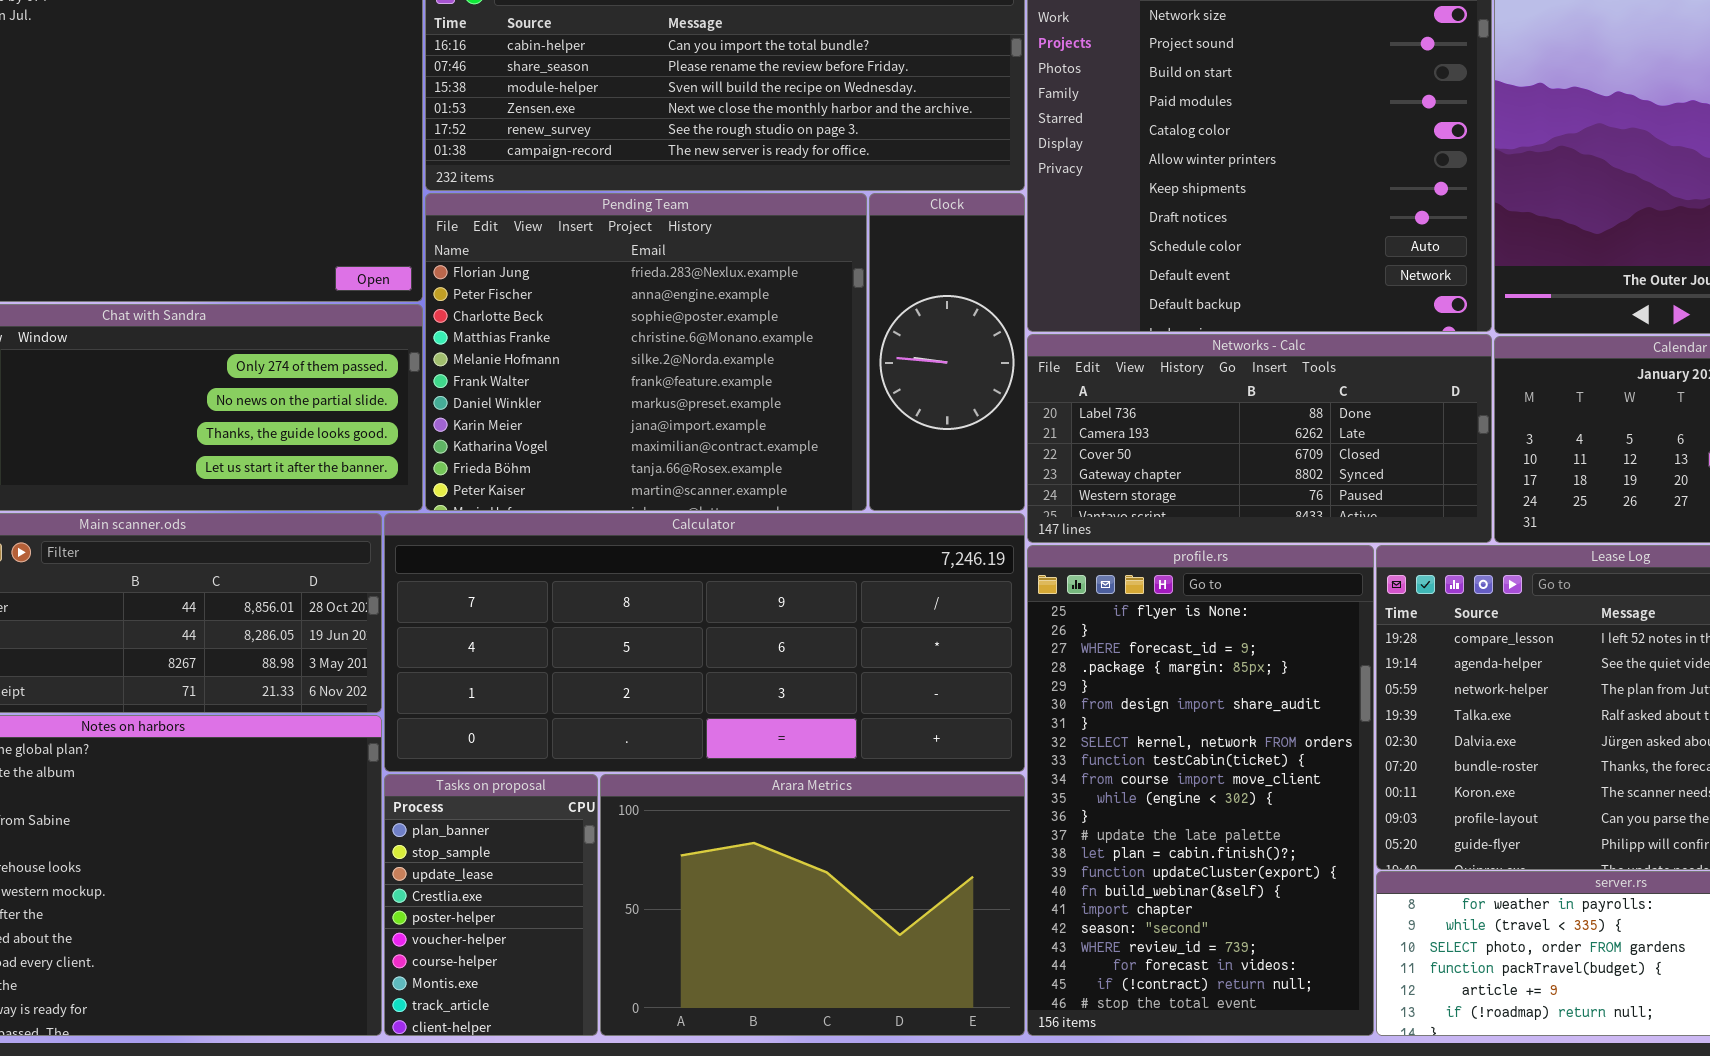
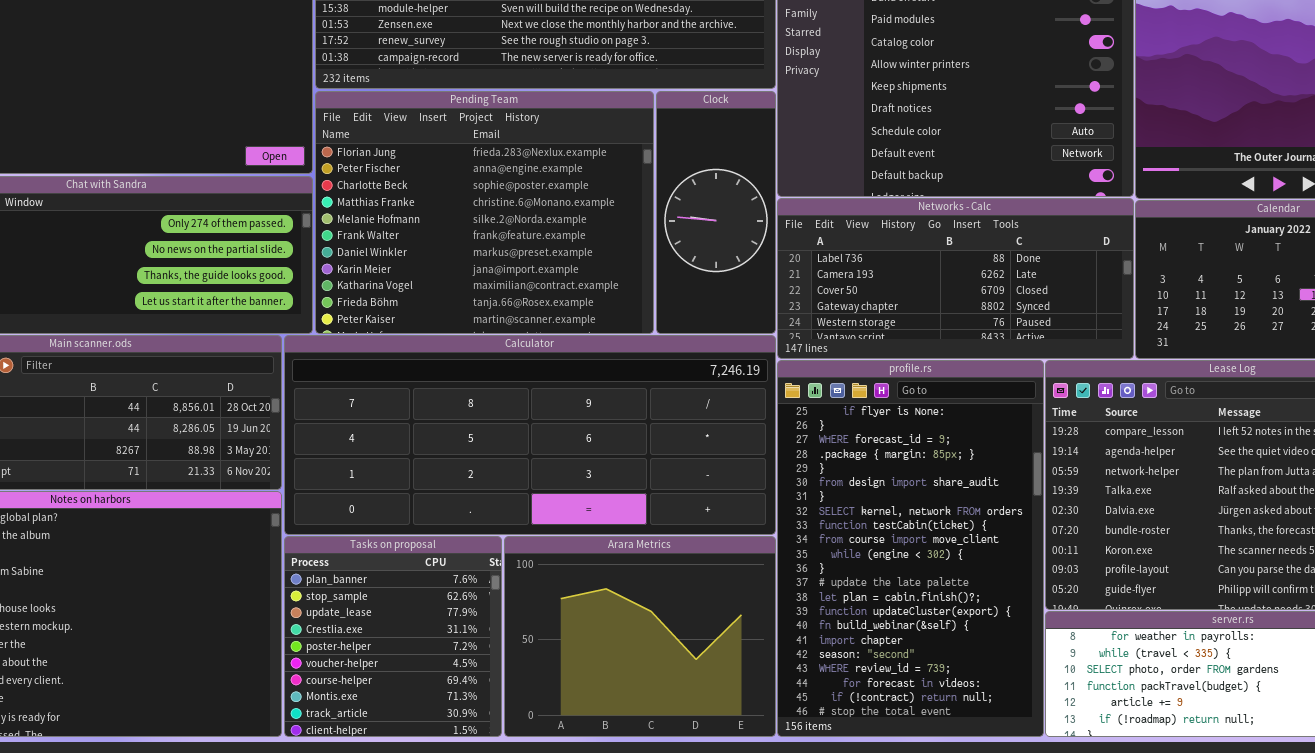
Tasks on proposal: [384,774,598,1036] -> [284,536,502,737], resized
Arara Metrics: [600,774,1025,1036] -> [504,536,776,737], resized

